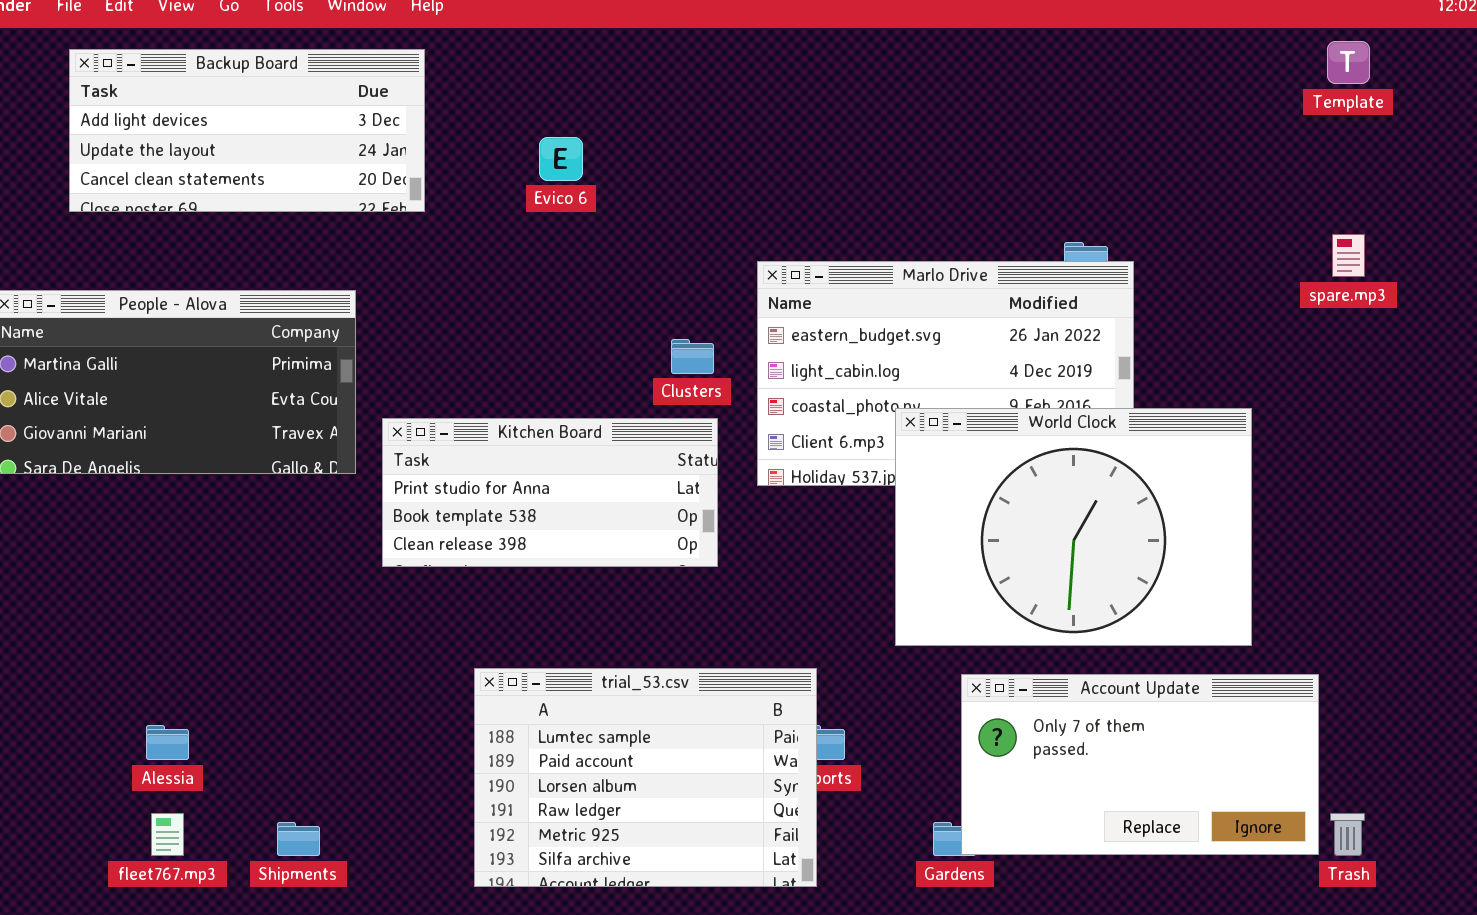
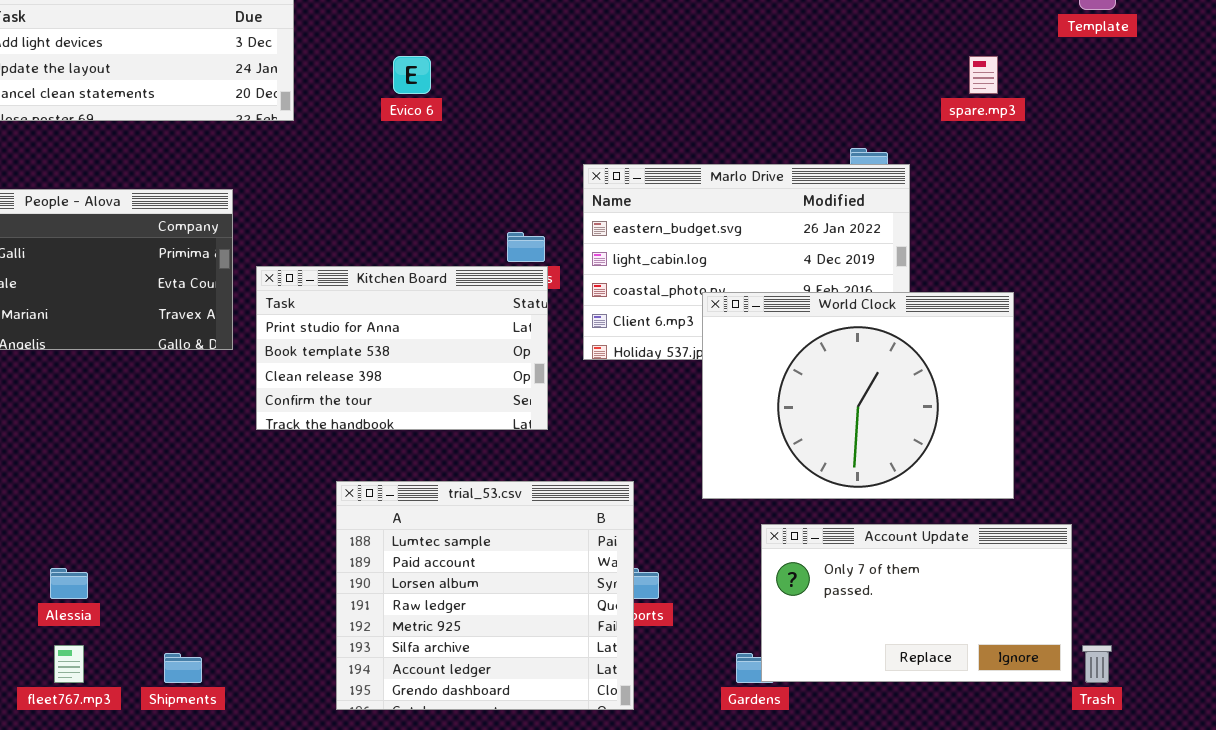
spare.mp3: [1332,234,1365,277] -> [969,56,998,94], moved
Kitchen Board: [382,418,718,567] -> [256,266,548,430], resized
trial_53.csv: [474,668,817,887] -> [336,481,634,710], resized

